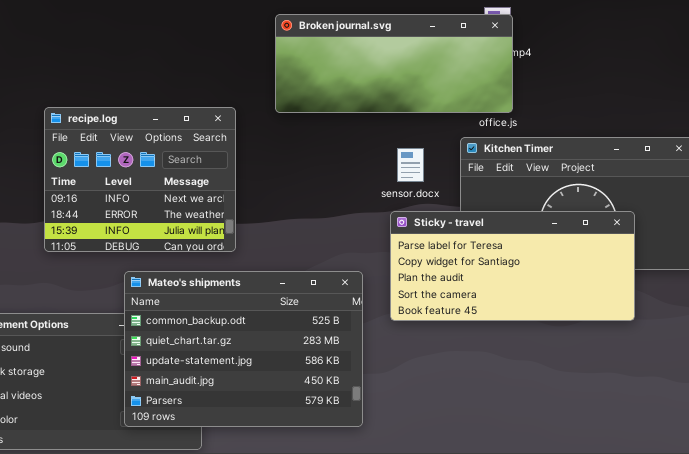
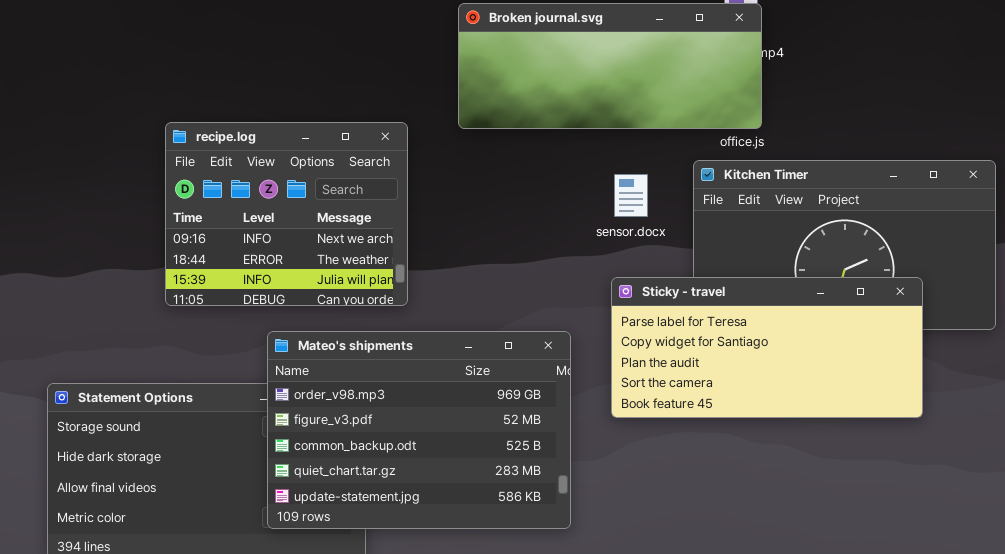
Sticky - travel: [390,211,635,321] -> [611,277,923,418], moved
Mateo's shipments: [124,271,363,427] -> [267,331,571,529], scrolled up 2 rows

